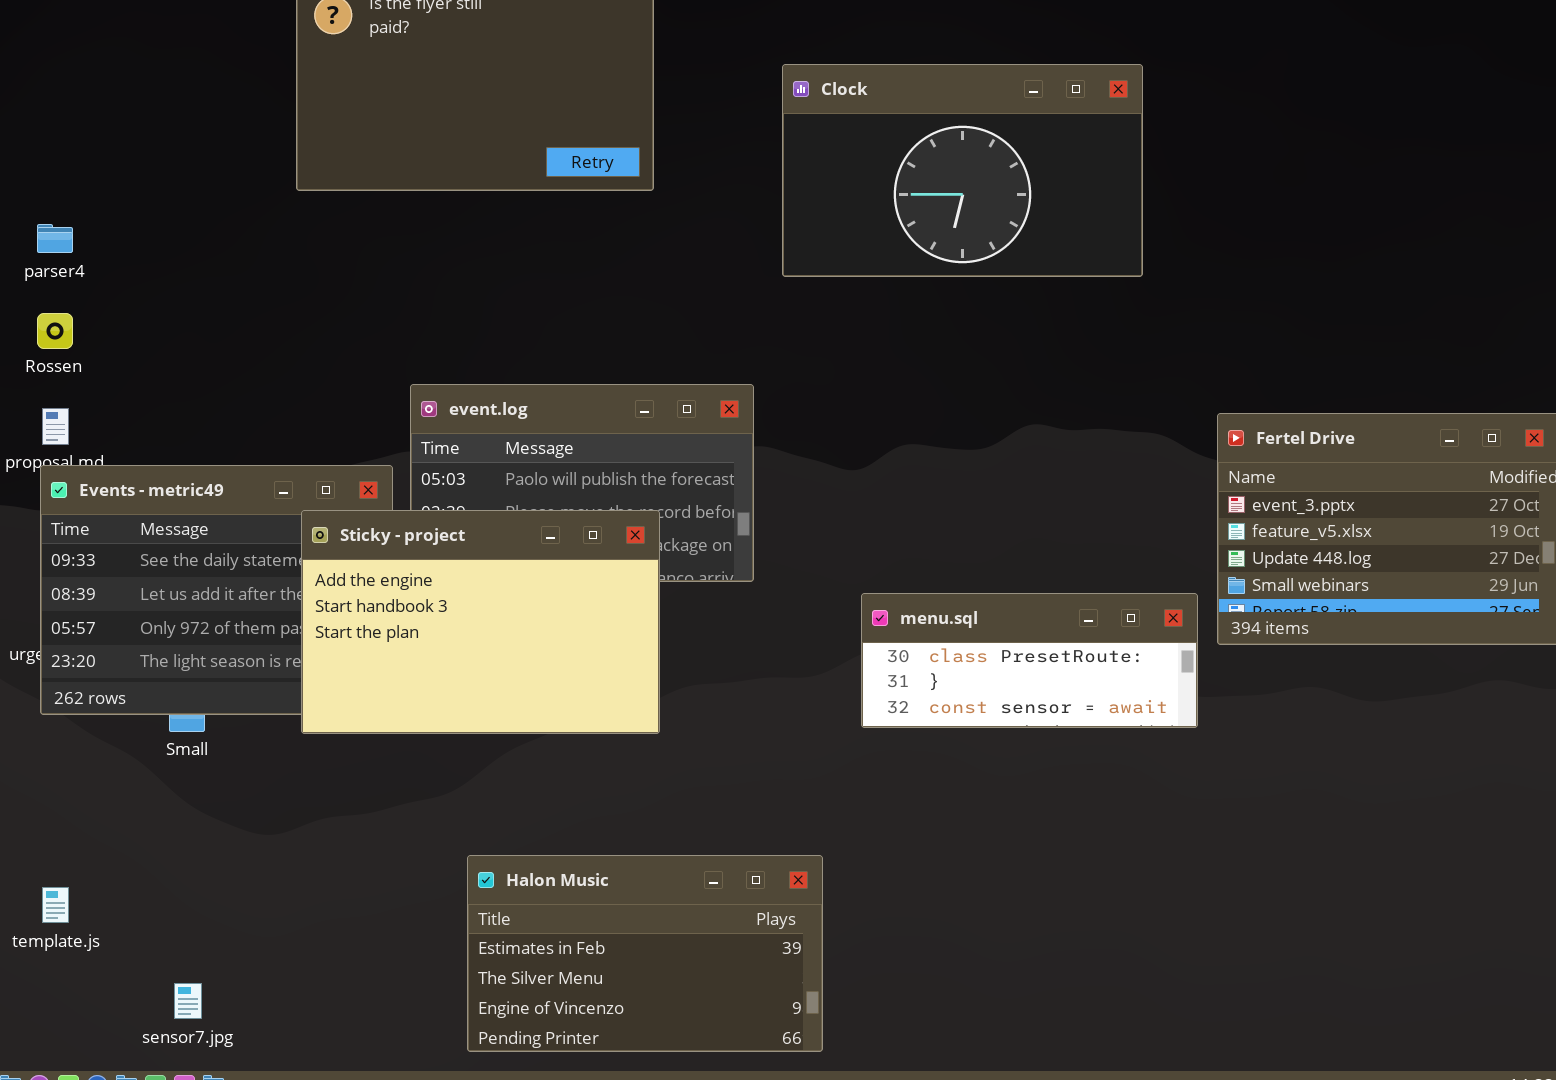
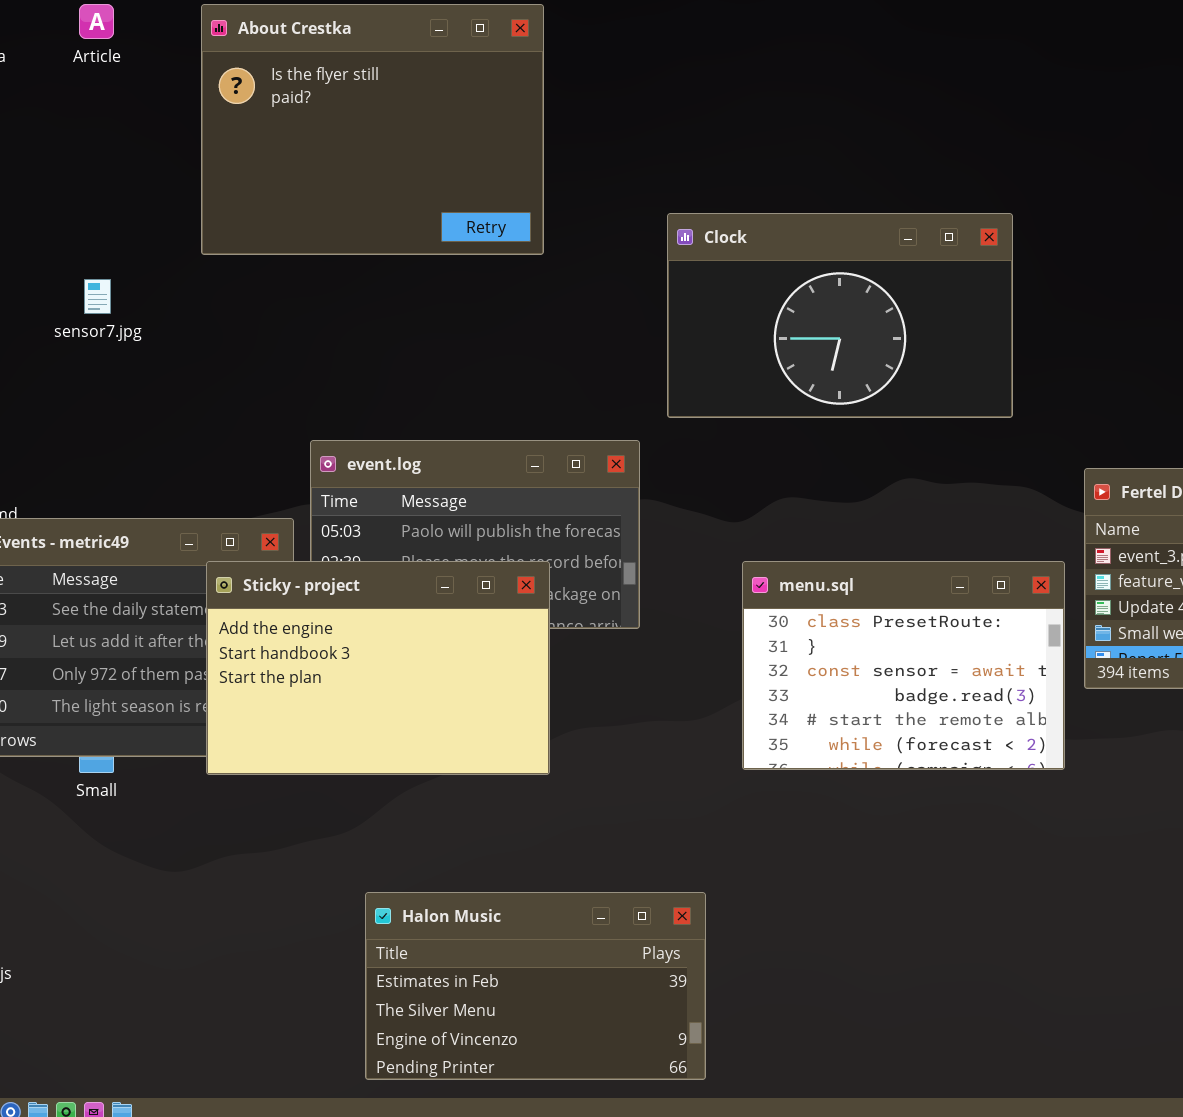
Clock: [782,64,1143,277] -> [667,213,1013,418], moved
menu.sql: [861,593,1198,728] -> [742,561,1065,770], resized
sensor7.jpg: [174,983,202,1019] -> [84,279,111,314], moved

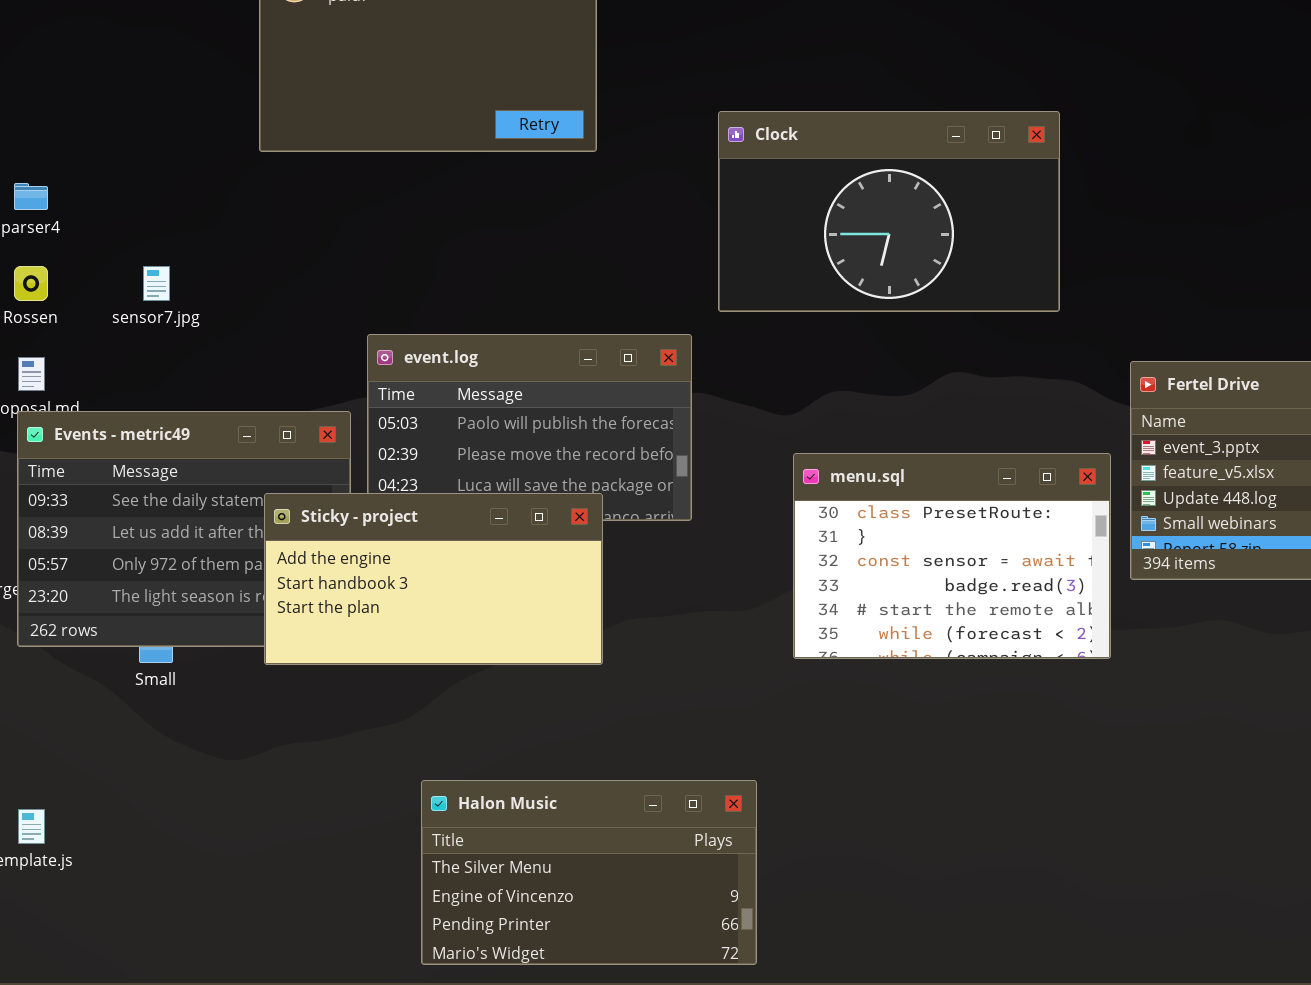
sensor7.jpg: [84,279,111,314] -> [143,266,170,301], moved
Sticky - project: [206,561,550,775] -> [264,493,603,665], resized
Halon Music: [365,892,706,1080] -> [421,780,757,965], scrolled down 1 row

